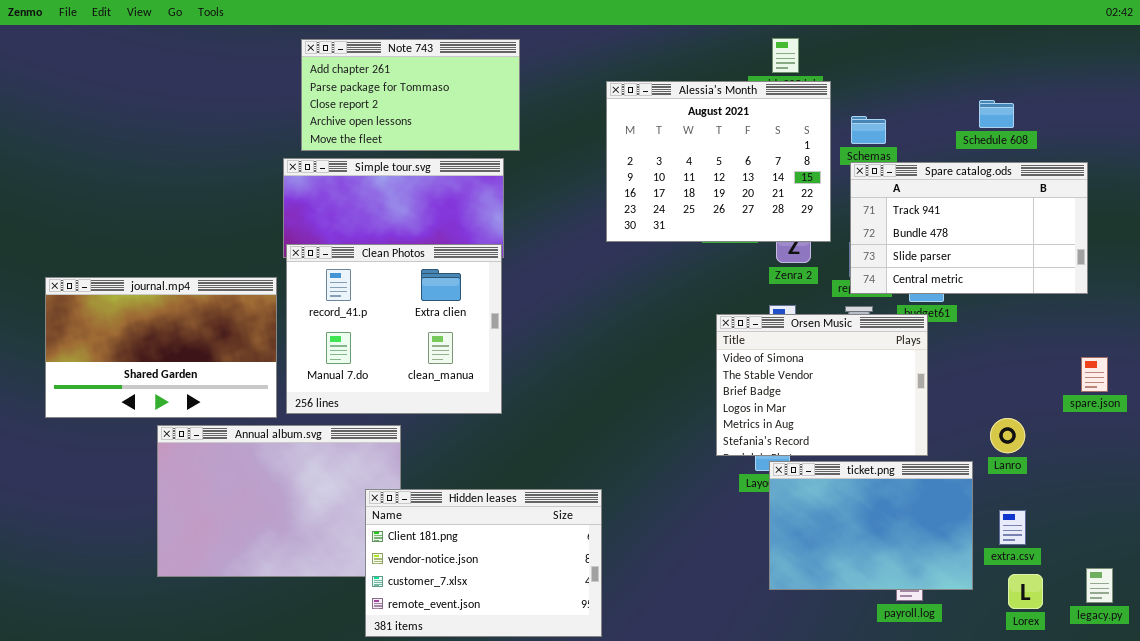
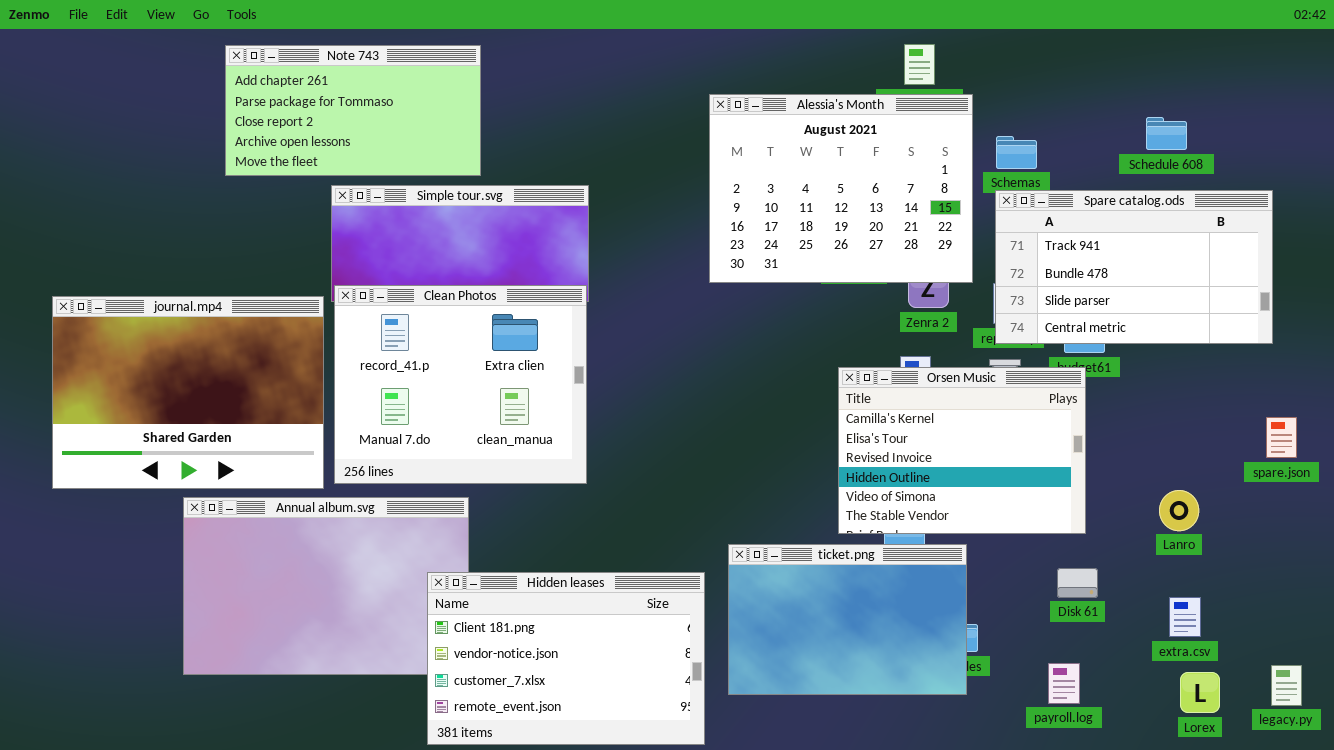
Note 743: [301,39,520,151] -> [225,45,481,176], moved
journal.mp4: [45,277,277,418] -> [52,296,324,489], resized
Orsen Music: [716,314,928,456] -> [838,367,1086,534], scrolled up 4 rows
ticket.png: [769,461,973,590] -> [728,544,967,695], moved

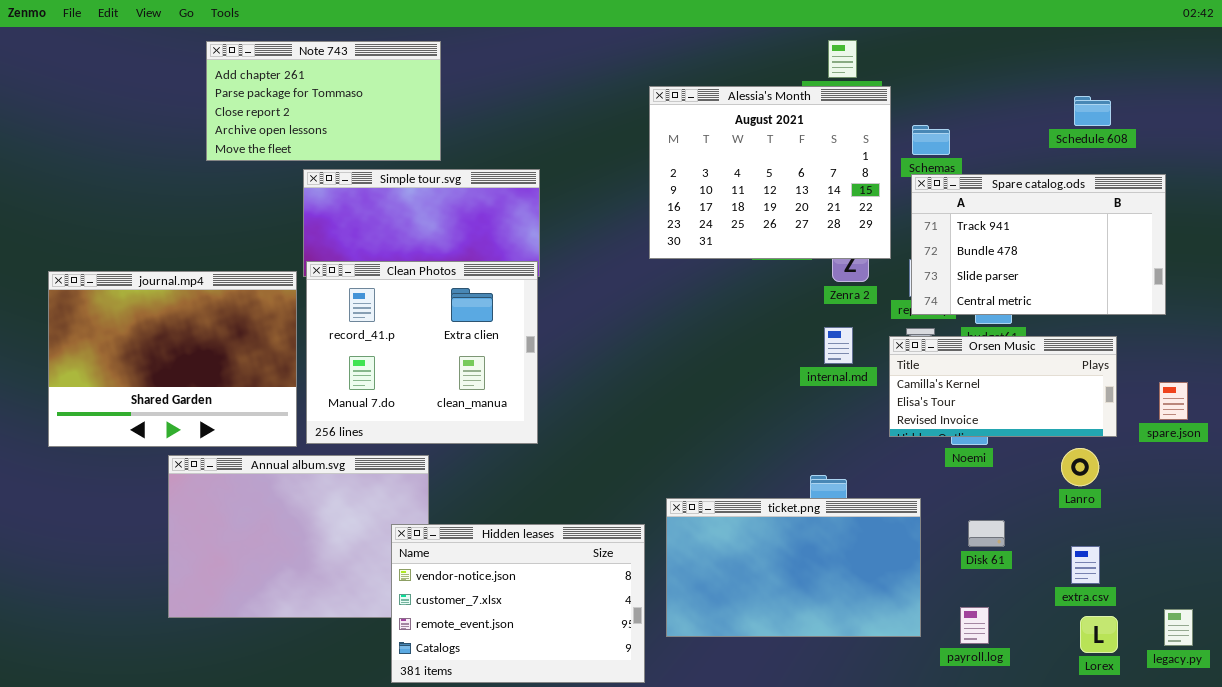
Schedule 608: [1146,117,1187,150] -> [1074,96,1111,126], moved
Orsen Music: [838,367,1086,534] -> [889,336,1117,437], moved, resized
ticket.png: [728,544,967,695] -> [666,498,921,637], resized
Hidden leases: [427,572,705,745] -> [391,524,645,683], scrolled down 1 row

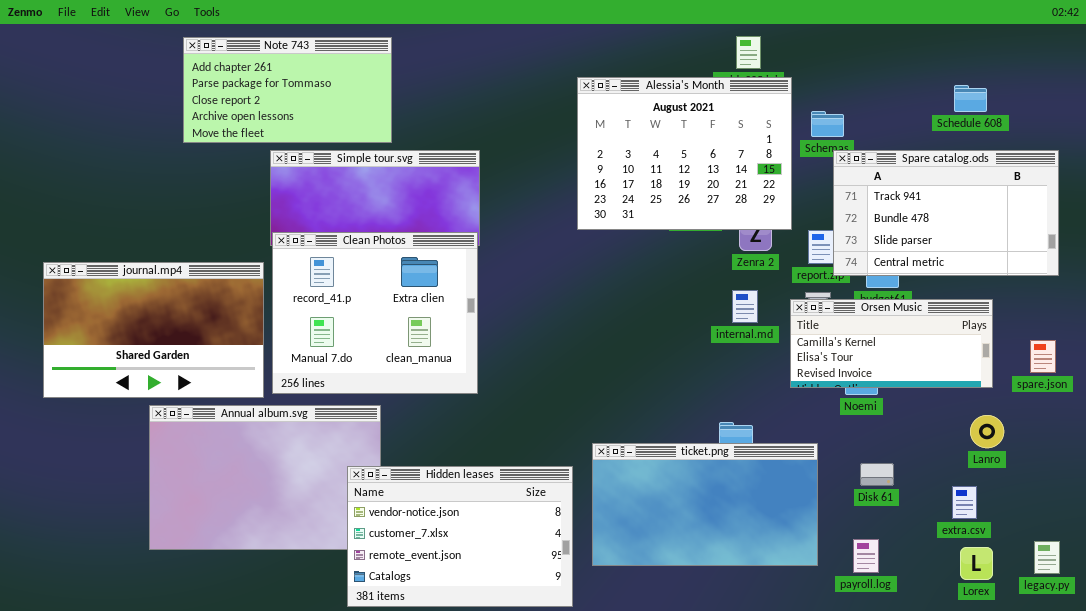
Spare catalog.ods: [911,174,1166,315] -> [833,150,1059,276], moved
journal.mp4: [48,271,297,447] -> [43,262,264,398], resized
Lanro: [1061,448,1099,486] -> [970,415,1004,448], moved

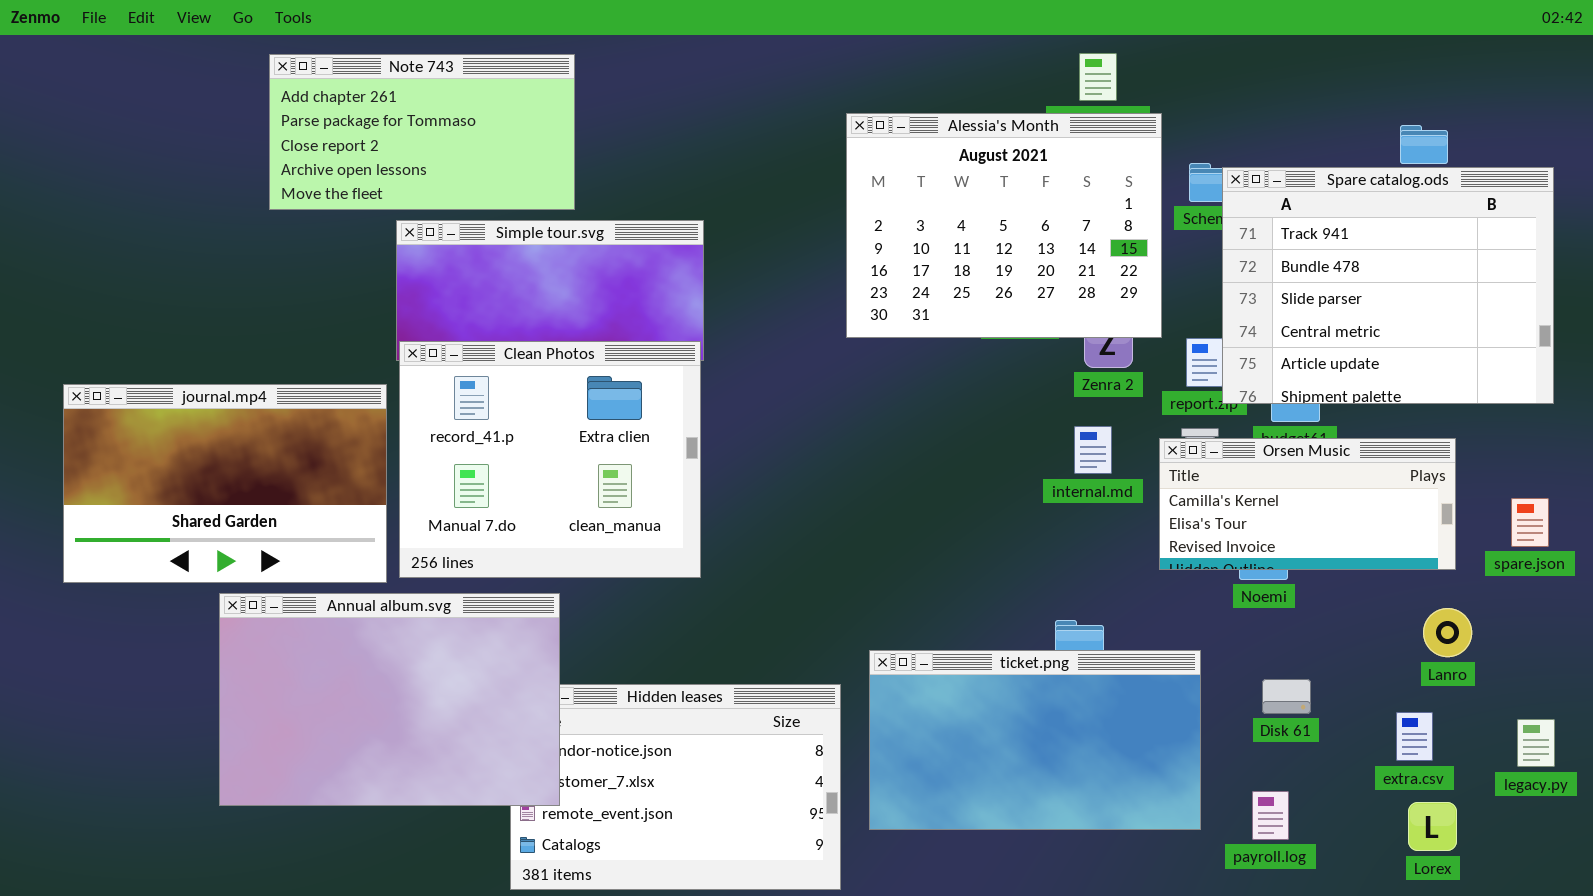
Spare catalog.ods: [833,150,1059,276] -> [1222,167,1554,404], resized
Annual album.svg: [149,405,381,550] -> [219,593,560,806], raised
legacy.py: [1034,541,1060,574] -> [1517,719,1555,767], moved

